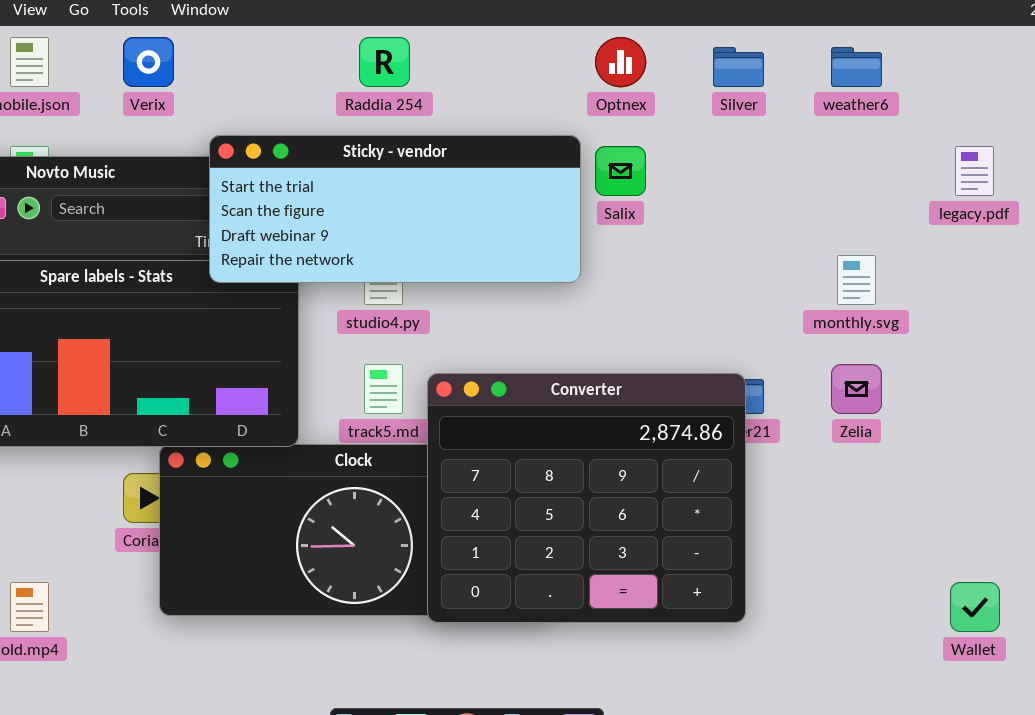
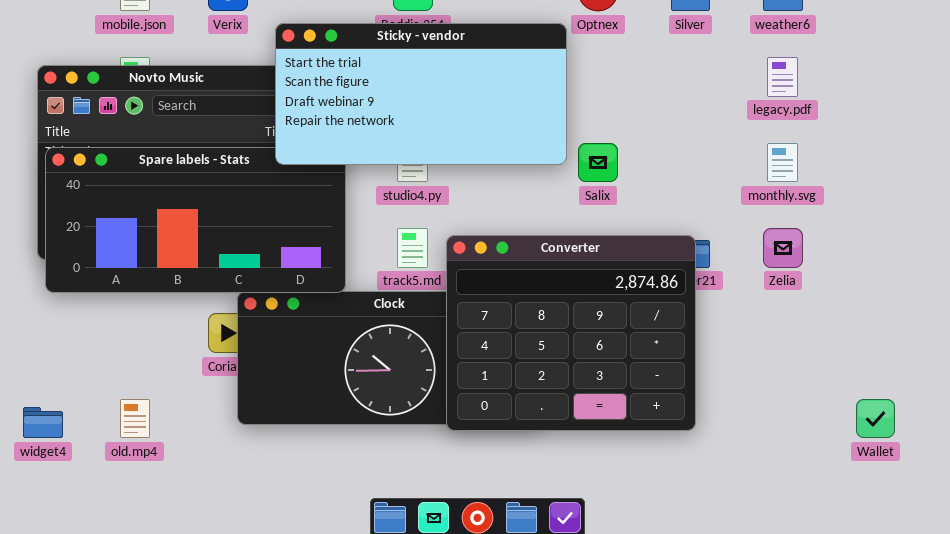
Sticky - vendor: [209,135,581,283] -> [275,23,567,165], resized
Salix: [595,146,646,196] -> [578,143,618,182], moved
legacy.pdf: [955,146,994,196] -> [767,57,798,97], moved

